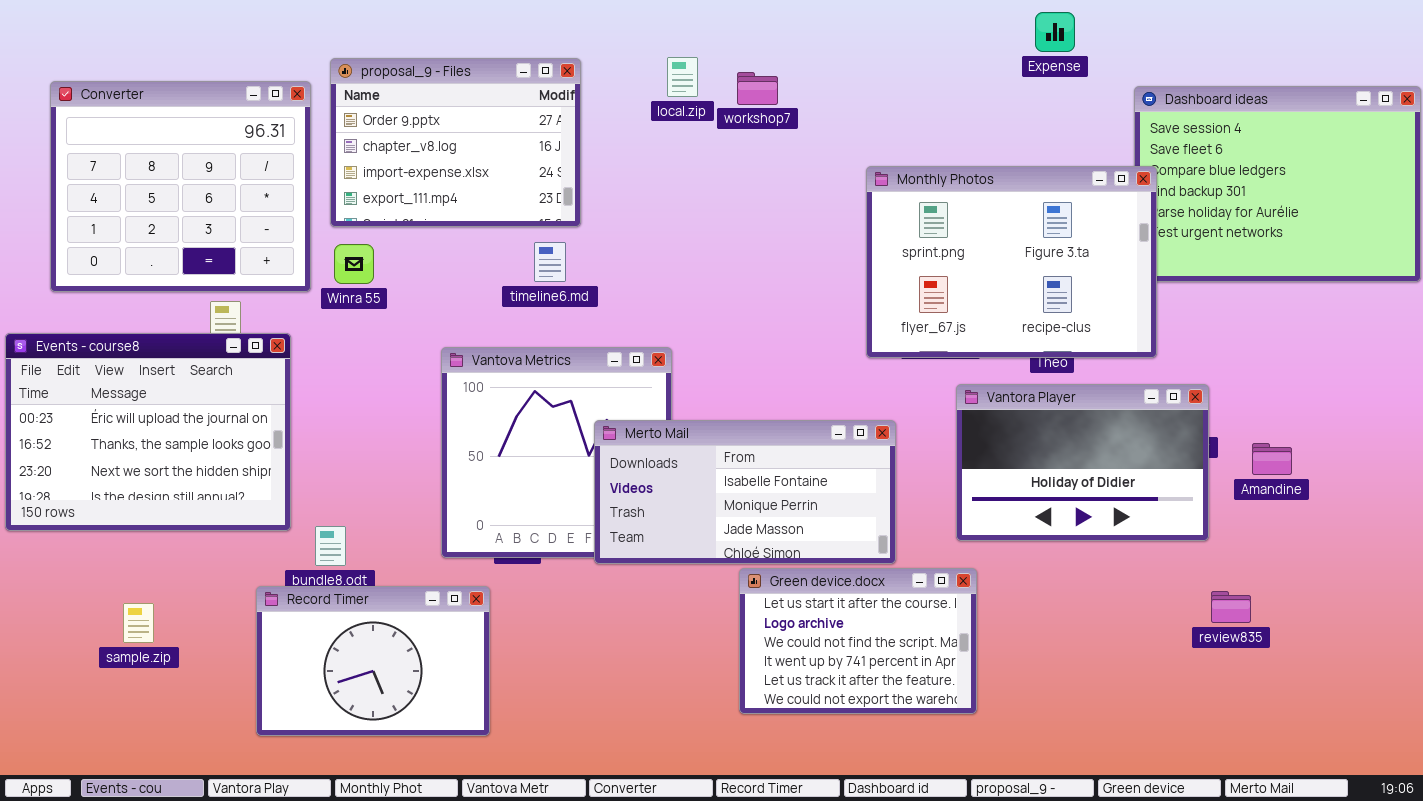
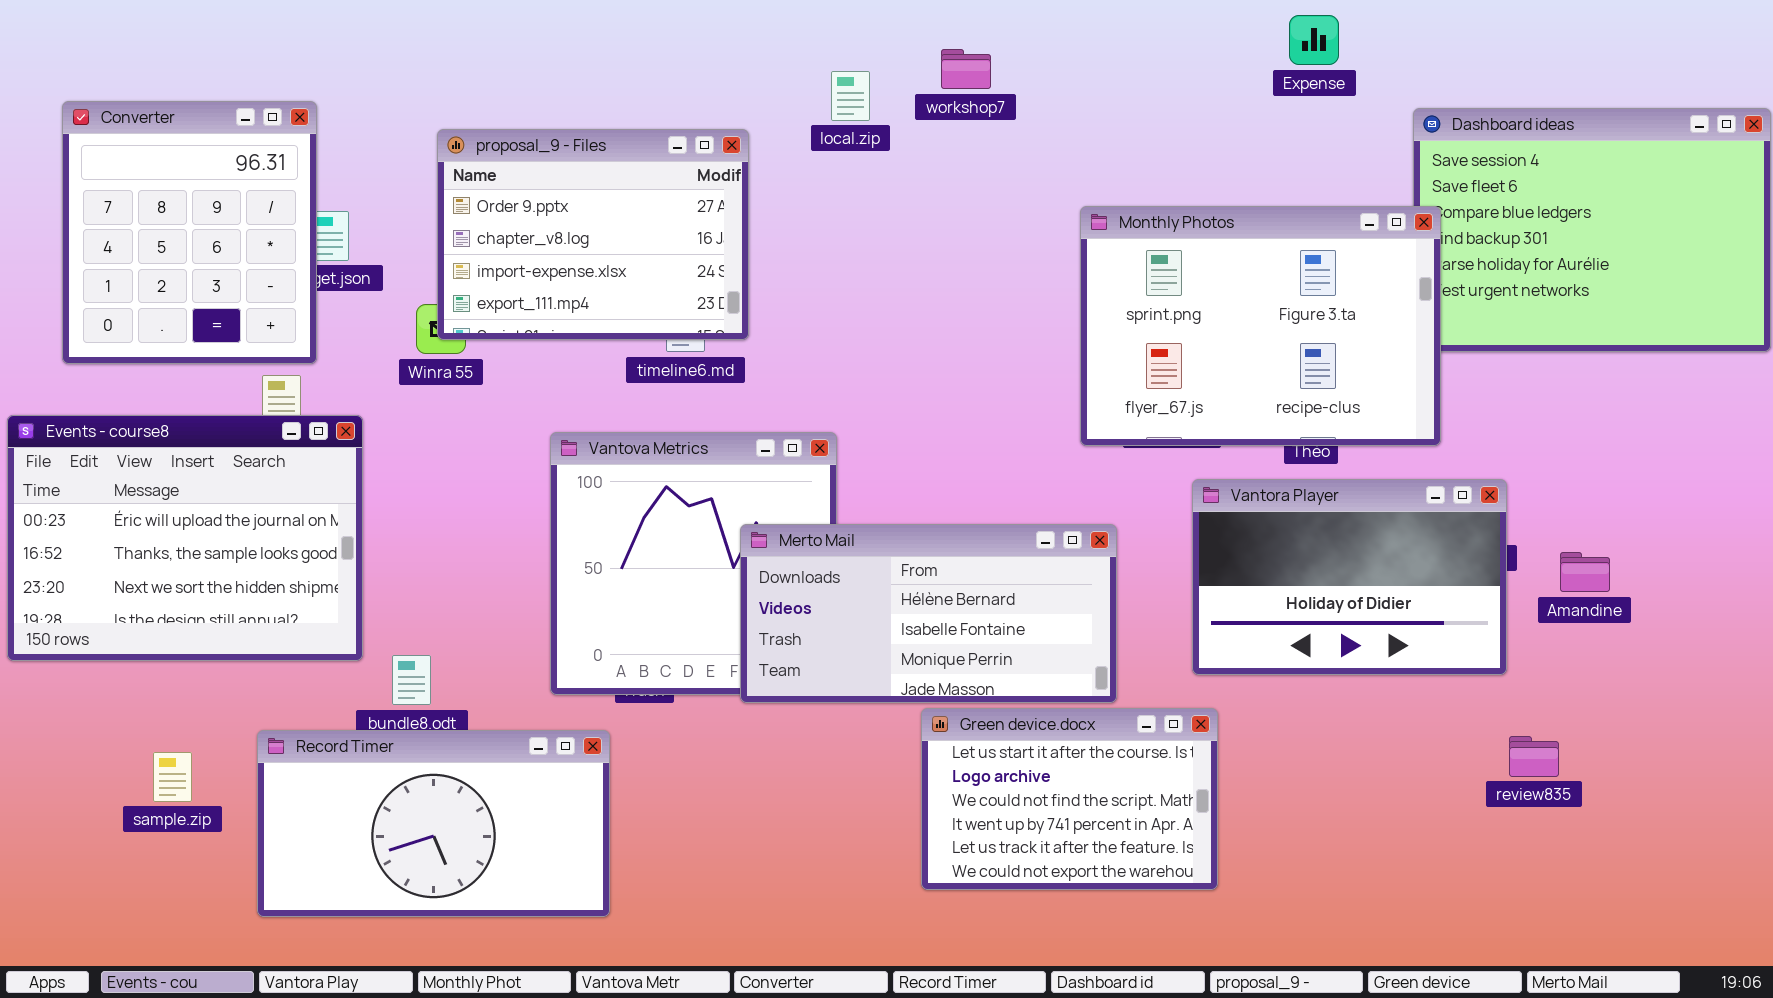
proposal_9 - Files: [330,58,581,227] -> [437,129,749,340], moved
workshop7: [737,72,778,105] -> [941,49,991,89], moved
Converter: [50,81,311,292] -> [62,101,317,364], resized
Merto Mail: [594,420,896,564] -> [740,524,1117,703], scrolled up 1 row
Record Timer: [256,586,490,736] -> [257,730,610,917], resized

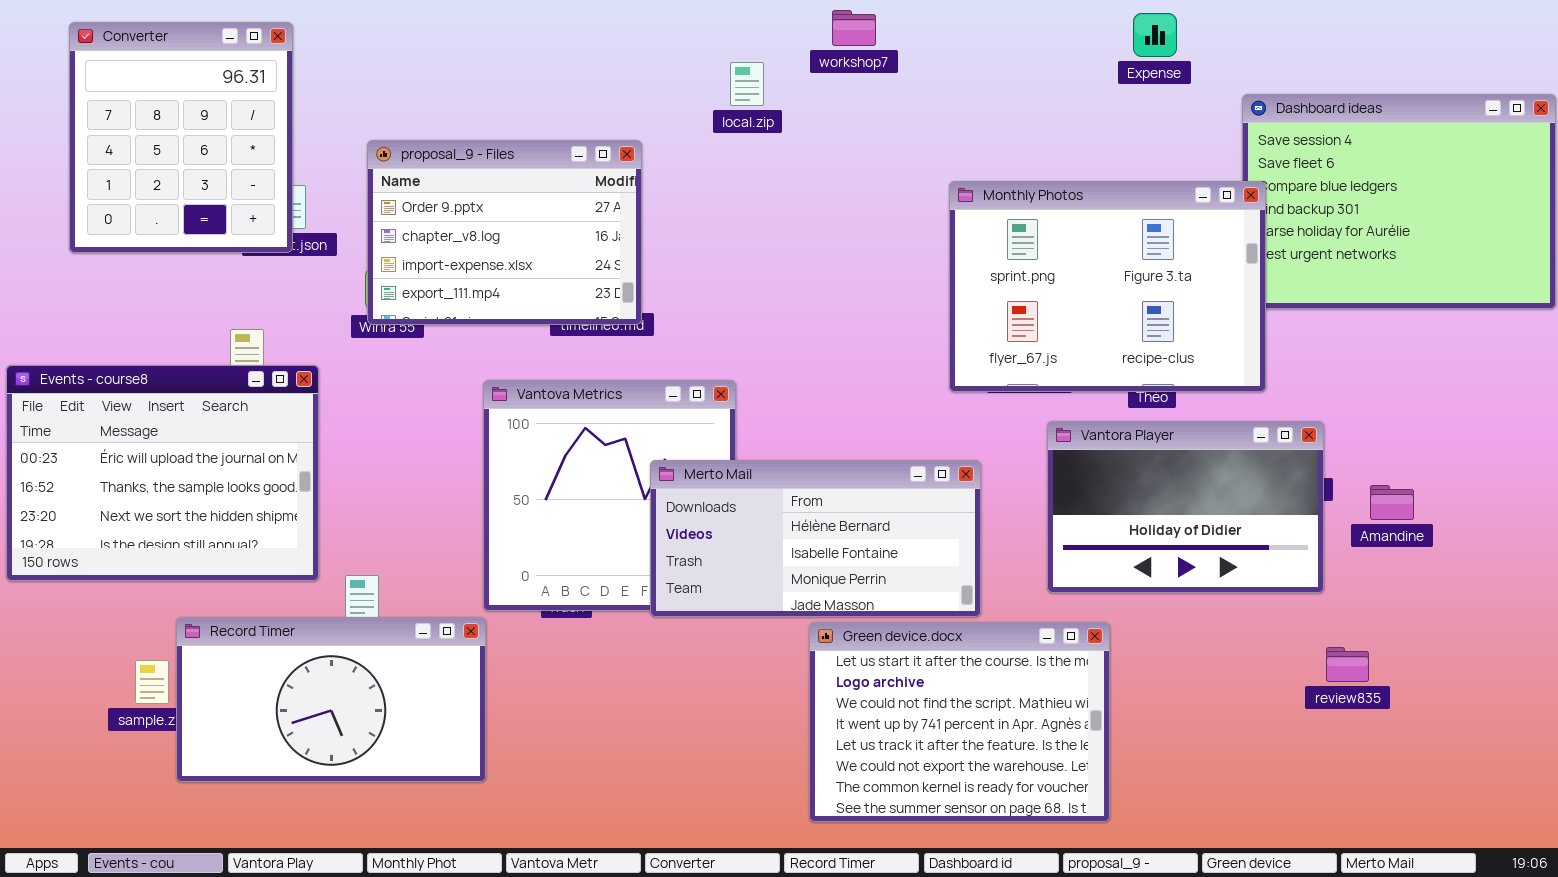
workshop7: [941,49,991,89] -> [832,10,876,46], moved
Converter: [62,101,317,364] -> [69,22,293,253], moved
proposal_9 - Files: [437,129,749,340] -> [367,140,642,325], moved
Green device.docx: [921,708,1218,890] -> [809,622,1110,822], resized
Record Timer: [257,730,610,917] -> [176,617,486,782], moved

